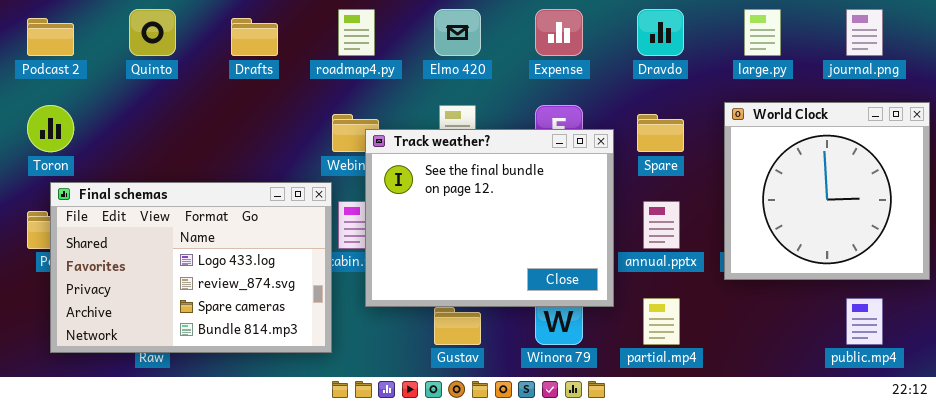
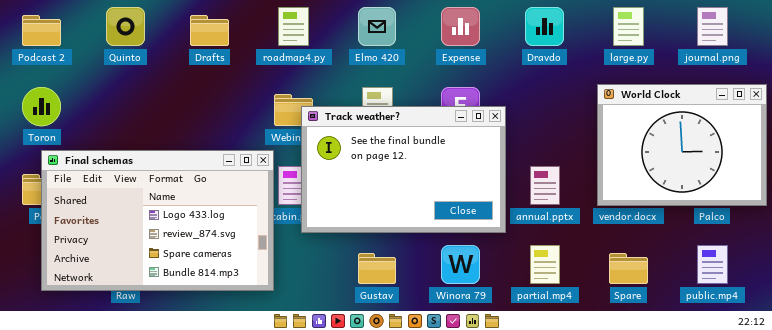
World Clock: [724,102,930,280] -> [597,84,767,206], resized
Spare: [637,114,684,152] -> [609,253,648,284], moved
Track weather?: [365,129,614,307] -> [301,106,506,233], resized

